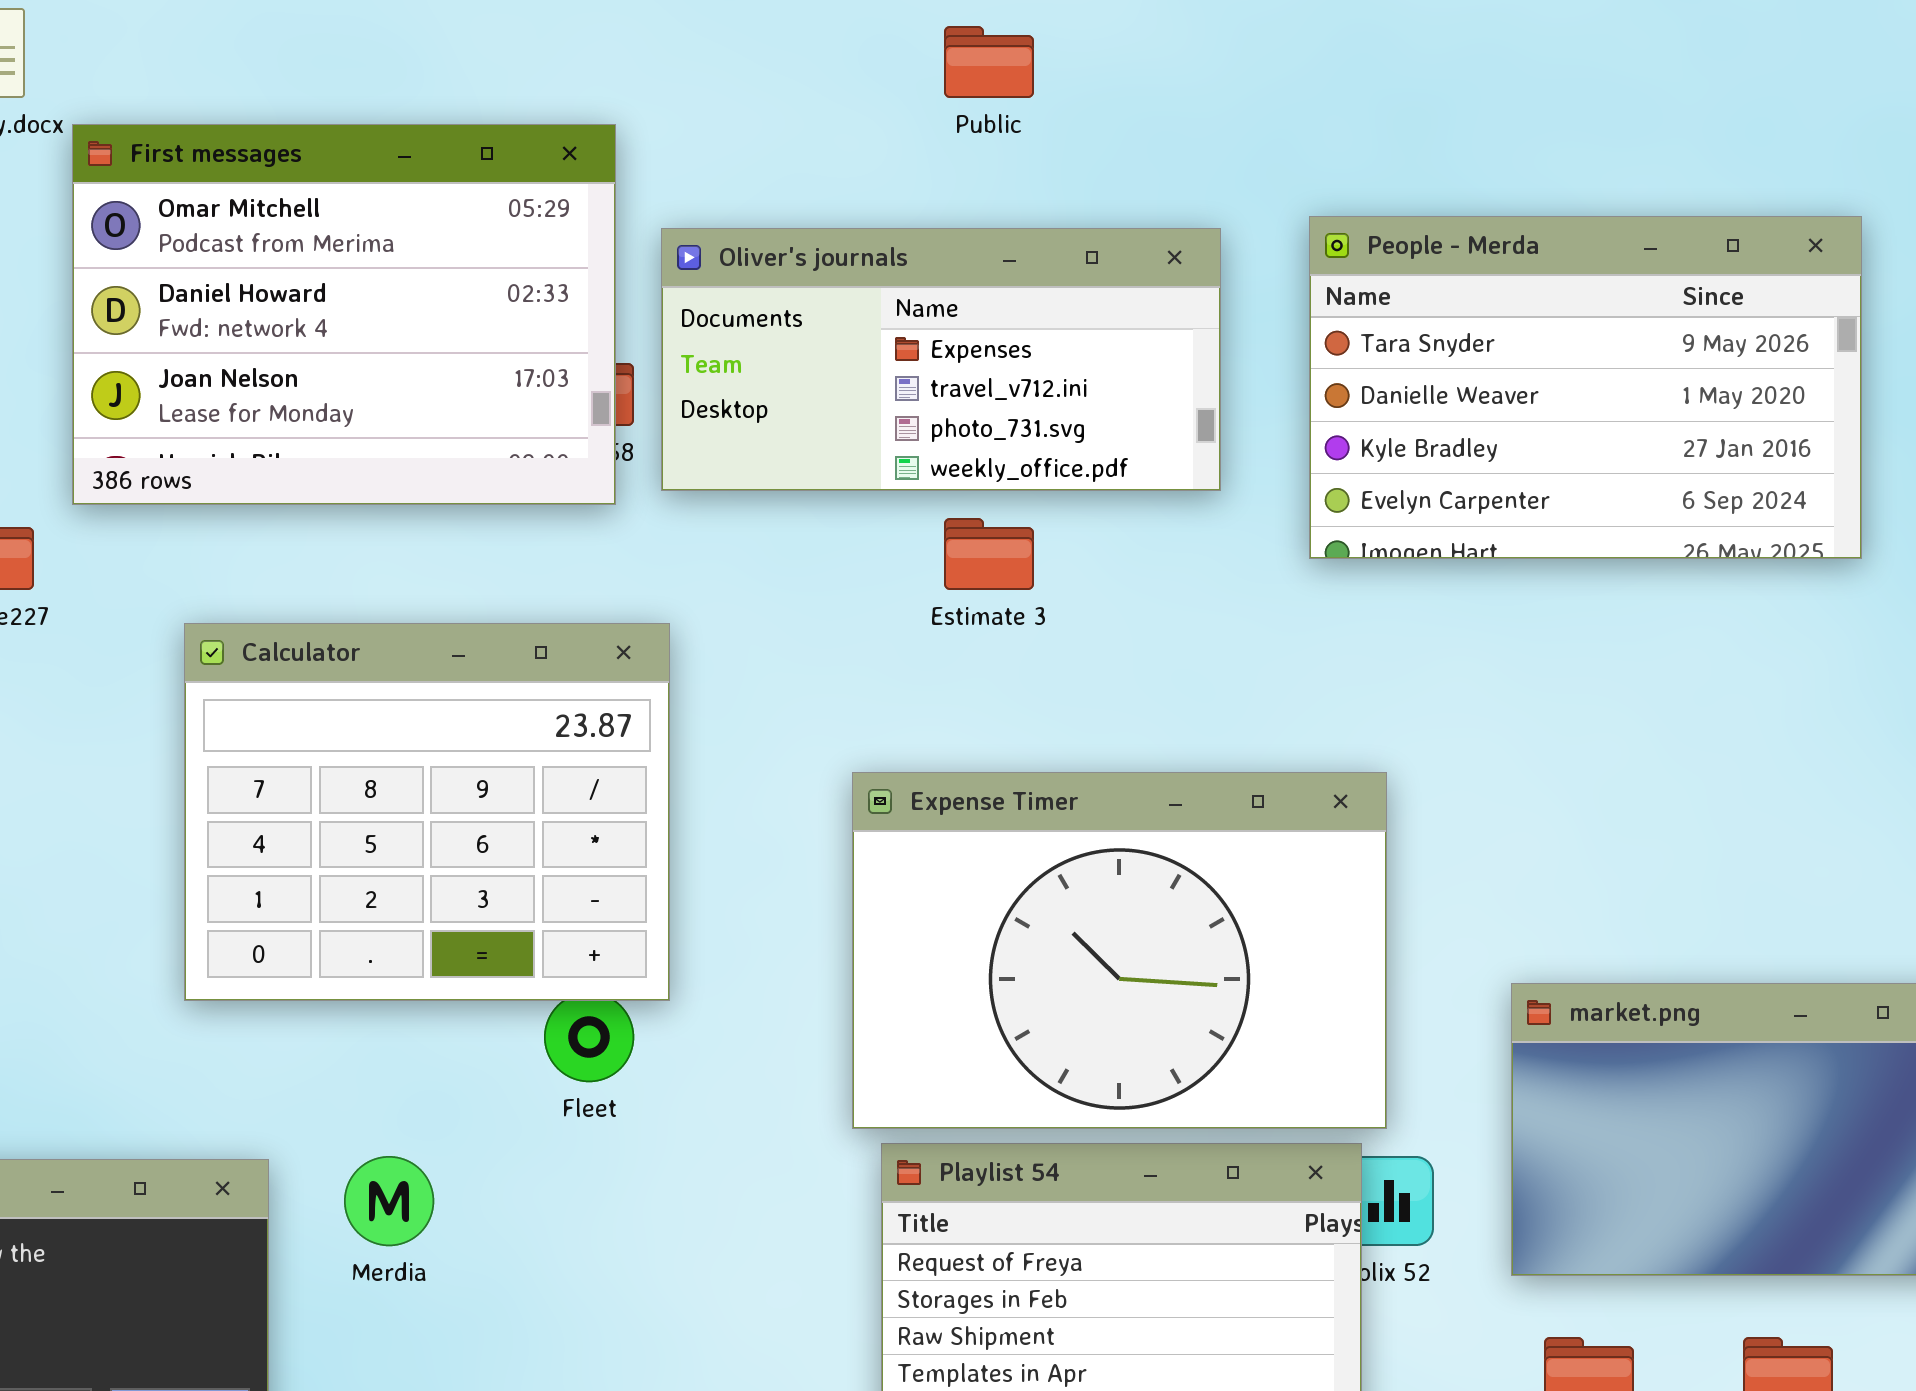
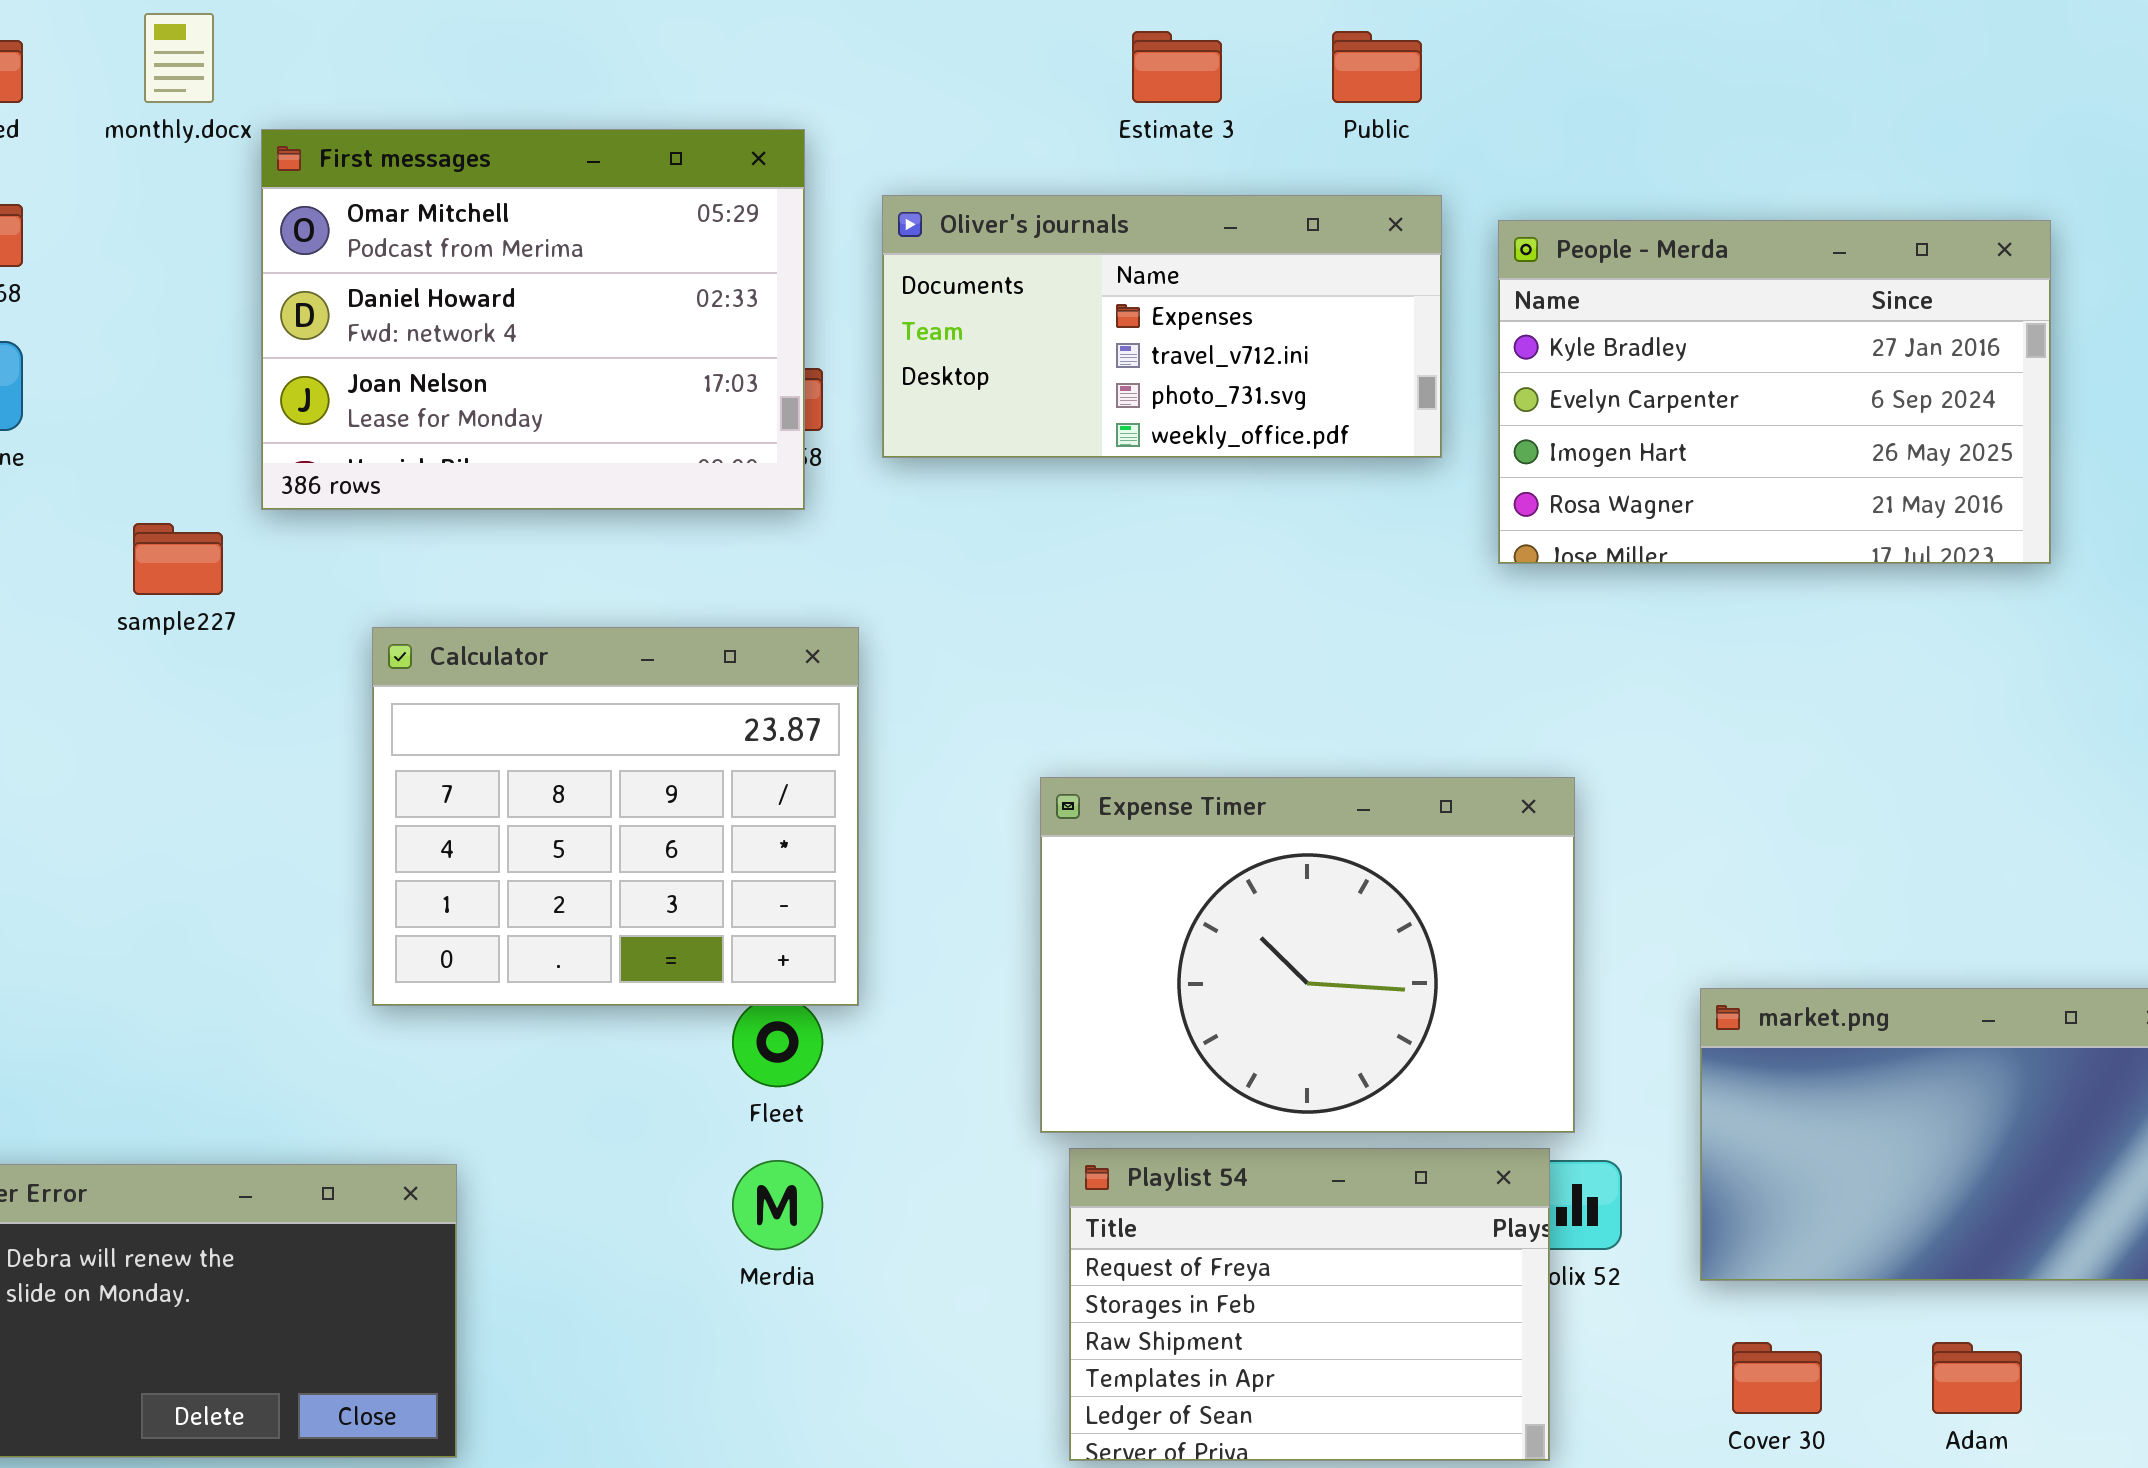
Public: [944,26,1034,98] -> [1332,31,1422,103], moved
People - Merda: [1309,216,1862,559] -> [1498,220,2051,564], scrolled down 2 rows
Oliver's journals: [661,228,1221,491] -> [882,195,1442,458], moved
Estimate 3: [944,518,1034,590] -> [1132,31,1222,103], moved
Merdia: [344,1156,434,1246] -> [732,1160,823,1250], moved

